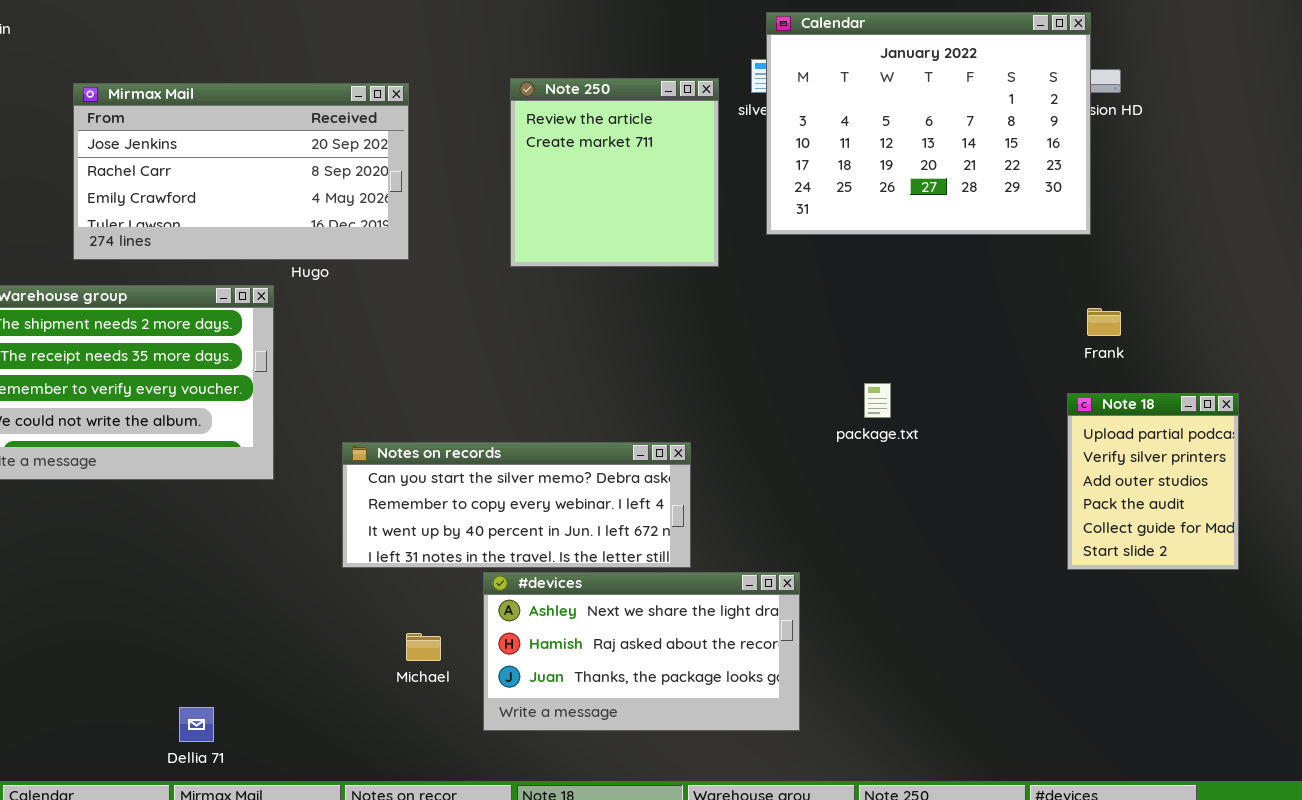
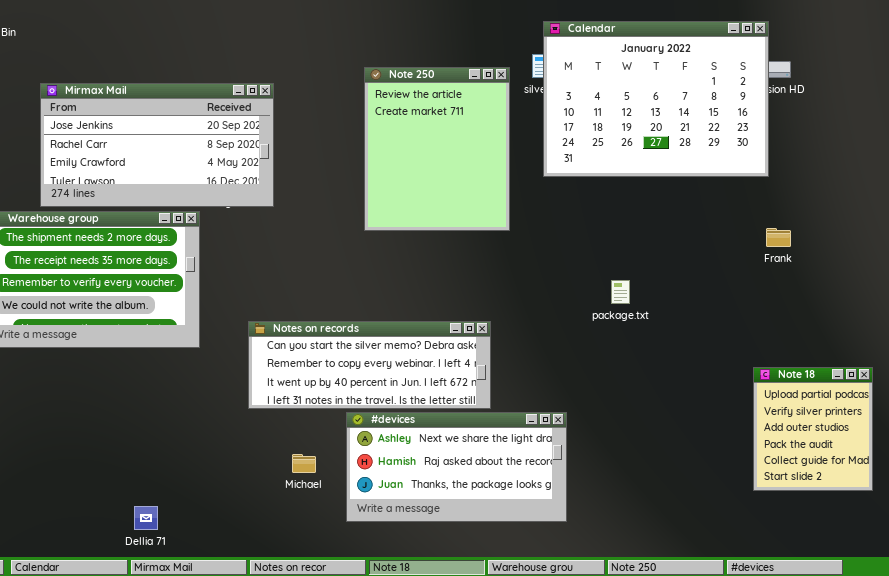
Note 250: [510,78,719,267] -> [364,67,510,231], resized
Mirmax Mail: [73,83,409,260] -> [40,83,274,207], moved
Note 18: [1067,393,1239,570] -> [753,367,873,491], moved

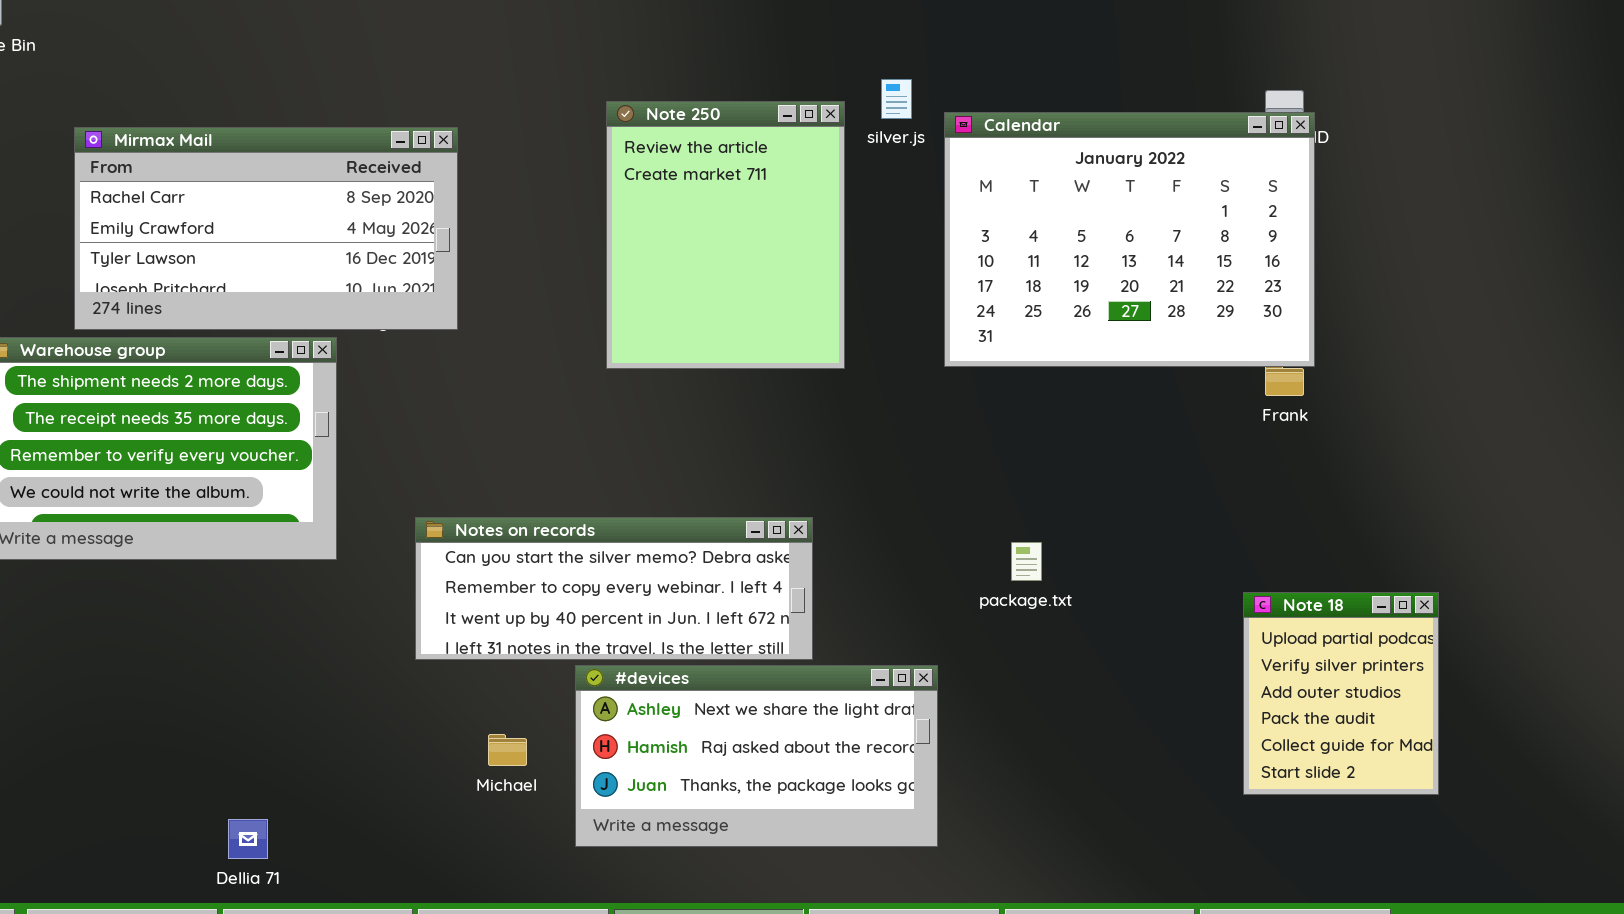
Calendar: [543,21,769,177] -> [944,112,1315,367], moved
Mirmax Mail: [40,83,274,207] -> [74,127,458,330], scrolled down 1 row
package.txt: [611,280,630,304] -> [1011,542,1042,581], moved

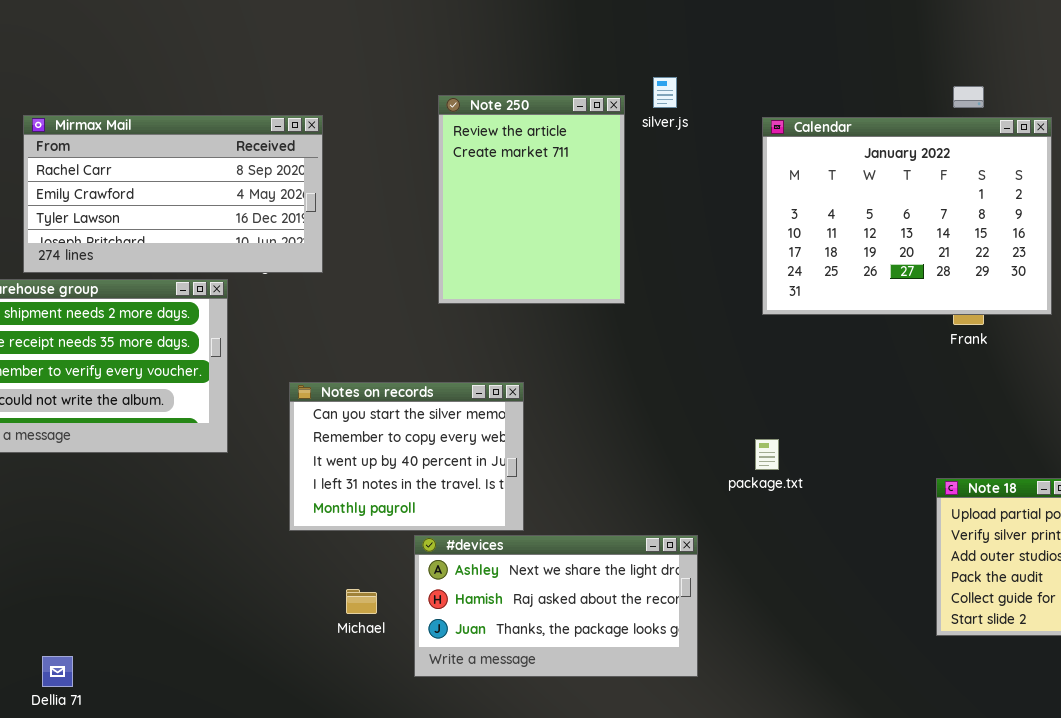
Calendar: [944,112,1315,367] -> [762,117,1052,315], moved
Notes on records: [415,517,813,660] -> [289,382,524,531], resized
Dellia 71: [228,819,268,859] -> [42,656,73,687], moved

